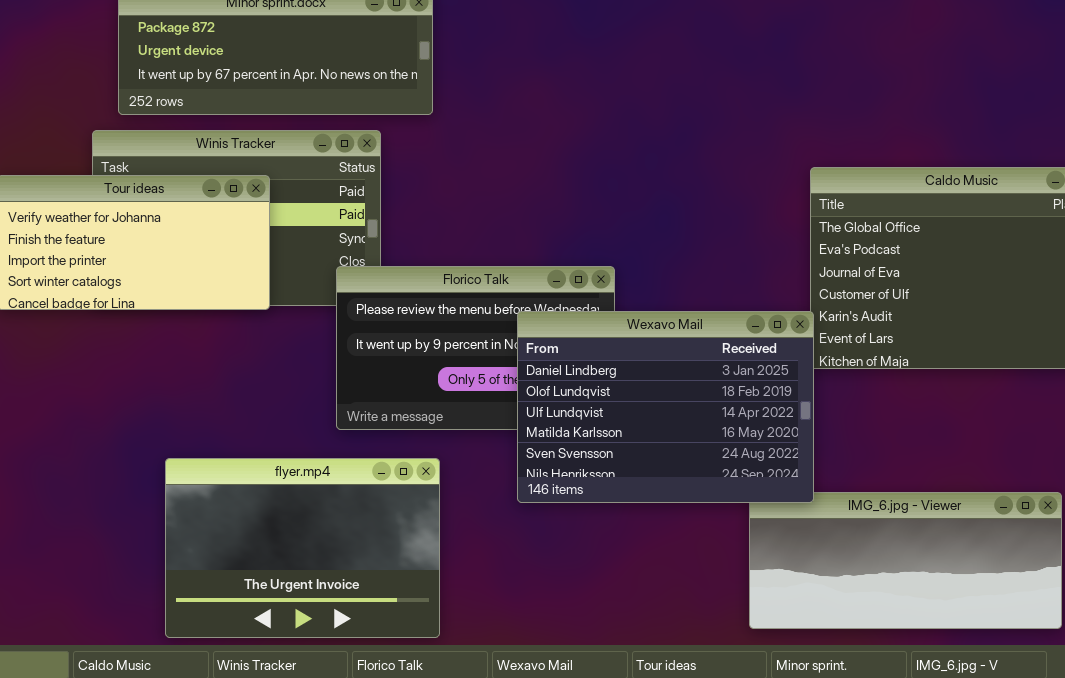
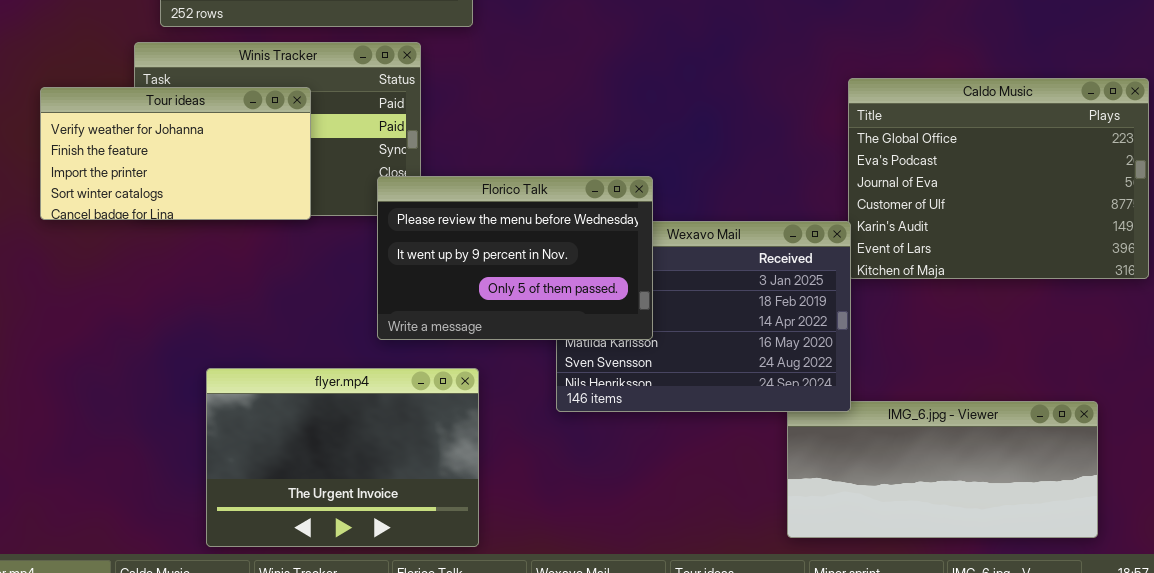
Florico Talk: [336,266,615,430] -> [377,176,653,340], raised

